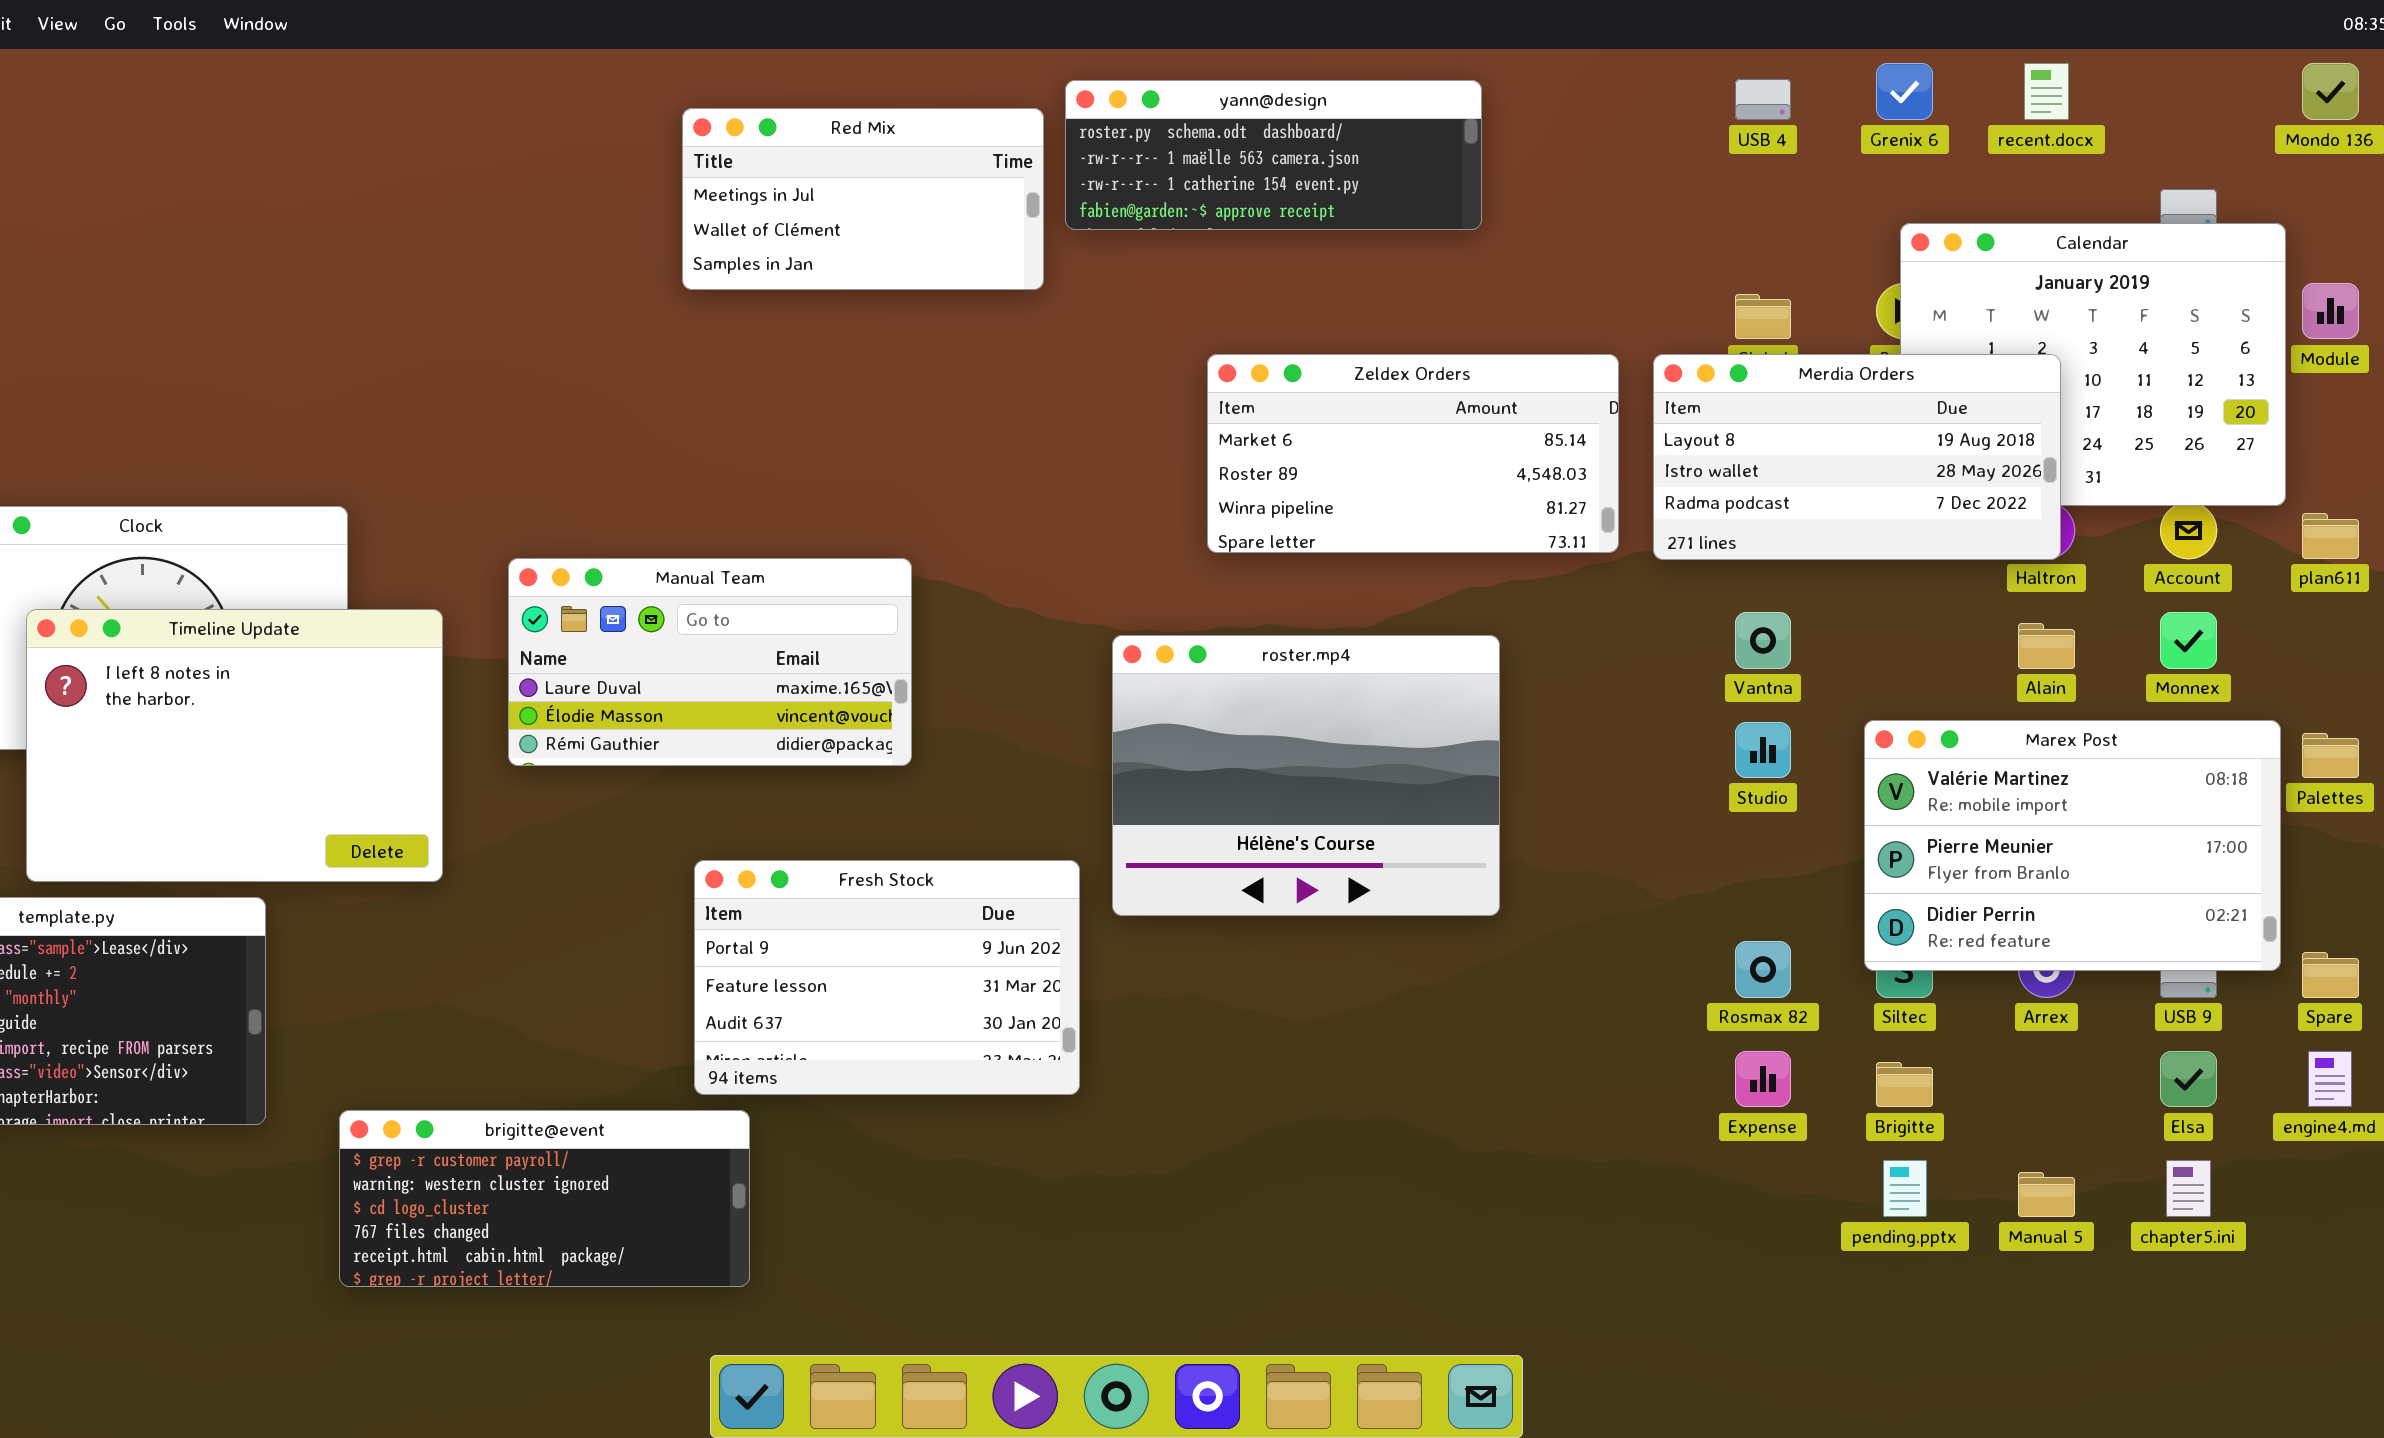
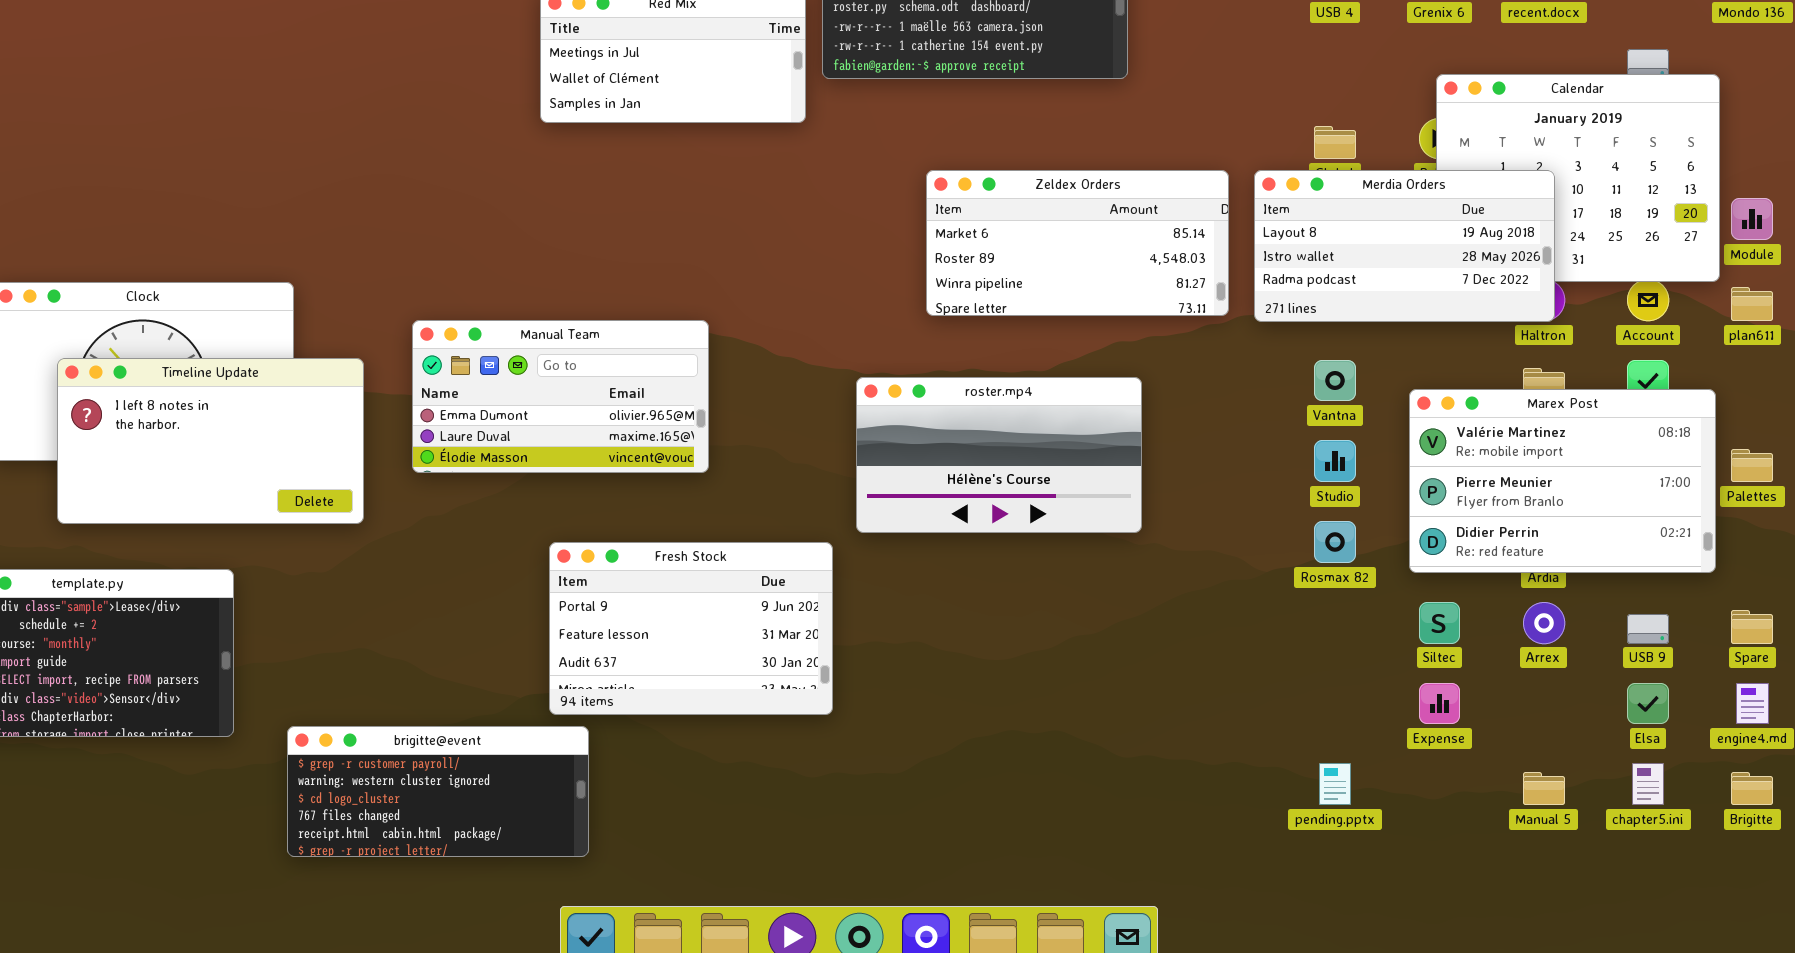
Module: [2302,283,2359,339] -> [1731,198,1773,240], moved
Manual Team: [508,558,912,766] -> [412,320,709,473], scrolled up 1 row
Timeline Update: [26,609,443,882] -> [57,358,364,524], resized
roster.mp4: [1112,635,1500,916] -> [856,377,1142,533], resized
Marex Post: [1864,720,2281,971] -> [1409,389,1716,573], moved
Rosmax 82: [1735,941,1791,998] -> [1314,521,1356,563], moved
Expense: [1735,1051,1791,1107] -> [1419,683,1460,724], moved
Brigitte: [1876,1062,1933,1107] -> [1731,772,1773,805], moved
pending.pptx: [1883,1160,1927,1217] -> [1319,763,1351,805], moved

